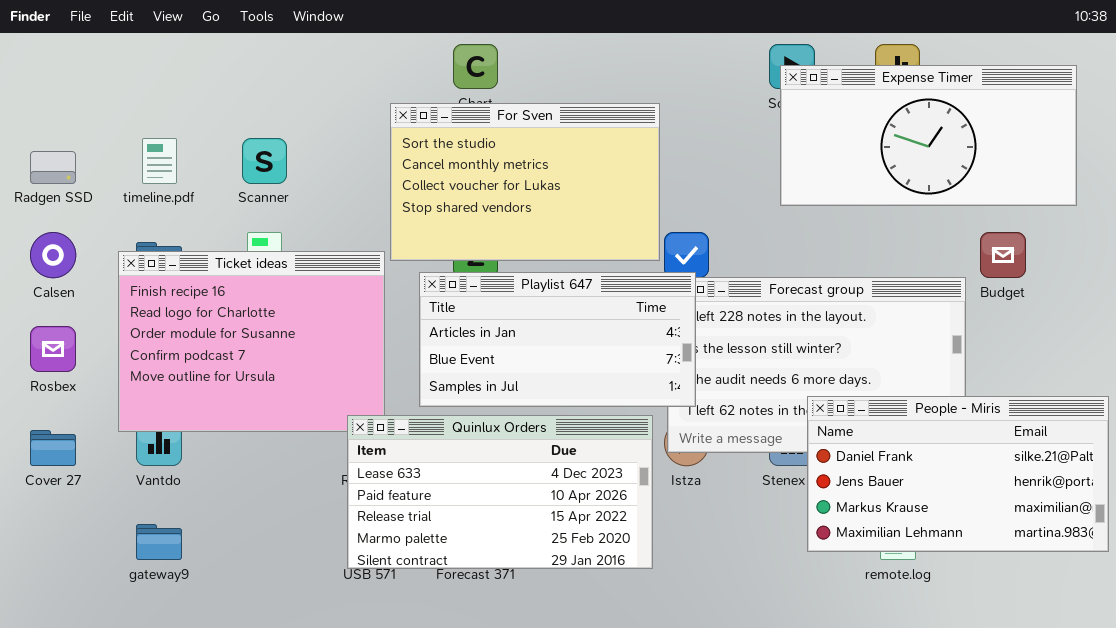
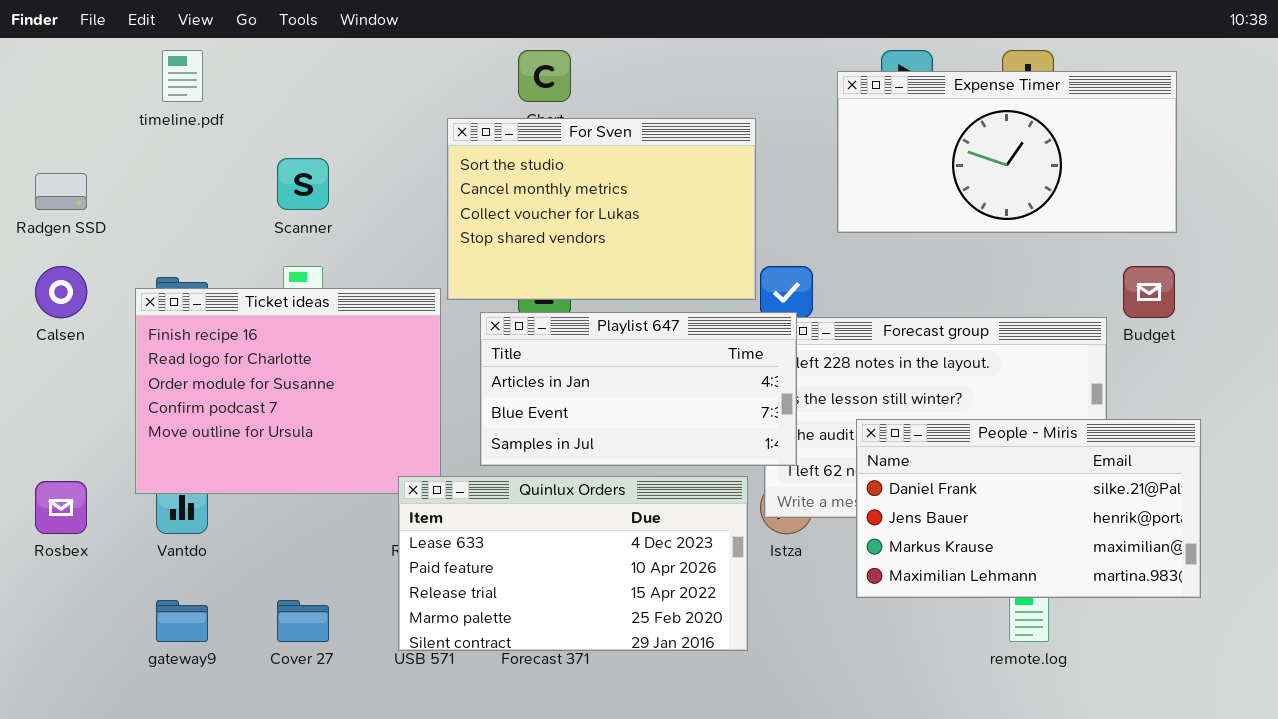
Expense Timer: [780,65,1077,206] -> [837,71,1177,233], moved
timeline.pdf: [142,138,177,184] -> [162,50,203,102], moved
Rosbex: [30,326,76,372] -> [35,481,87,534], moved
People - Miris: [807,396,1109,552] -> [856,419,1201,598], moved
Cover 27: [30,430,76,466] -> [277,600,329,642], moved

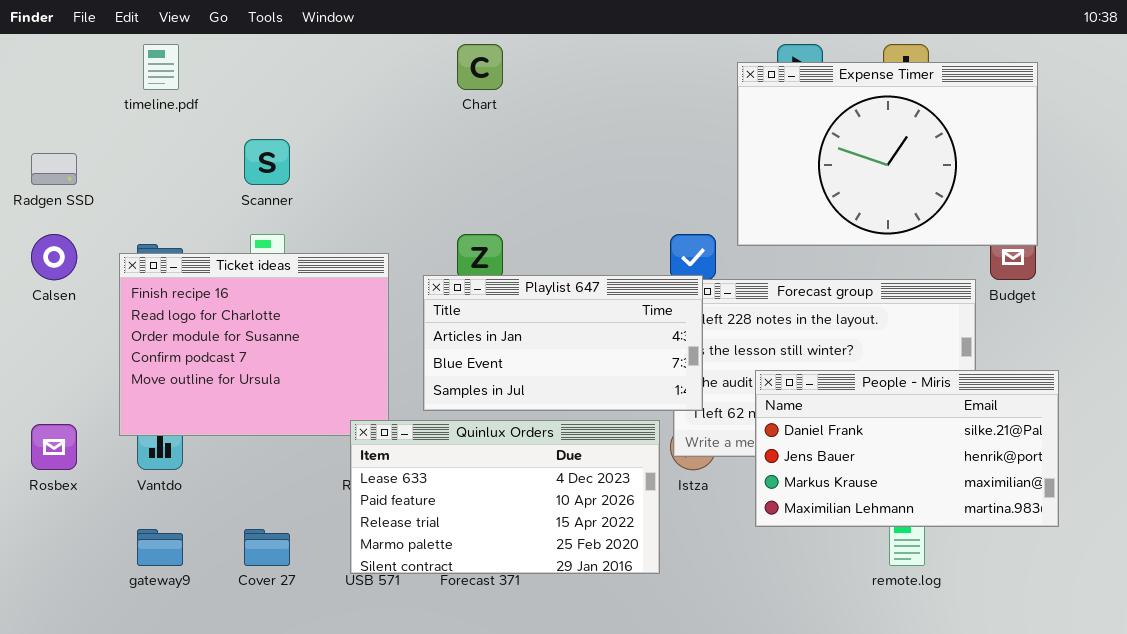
Expense Timer: [837,71,1177,233] -> [737,62,1038,246], resized
For Sven: [447,118,756,300] -> none, closed

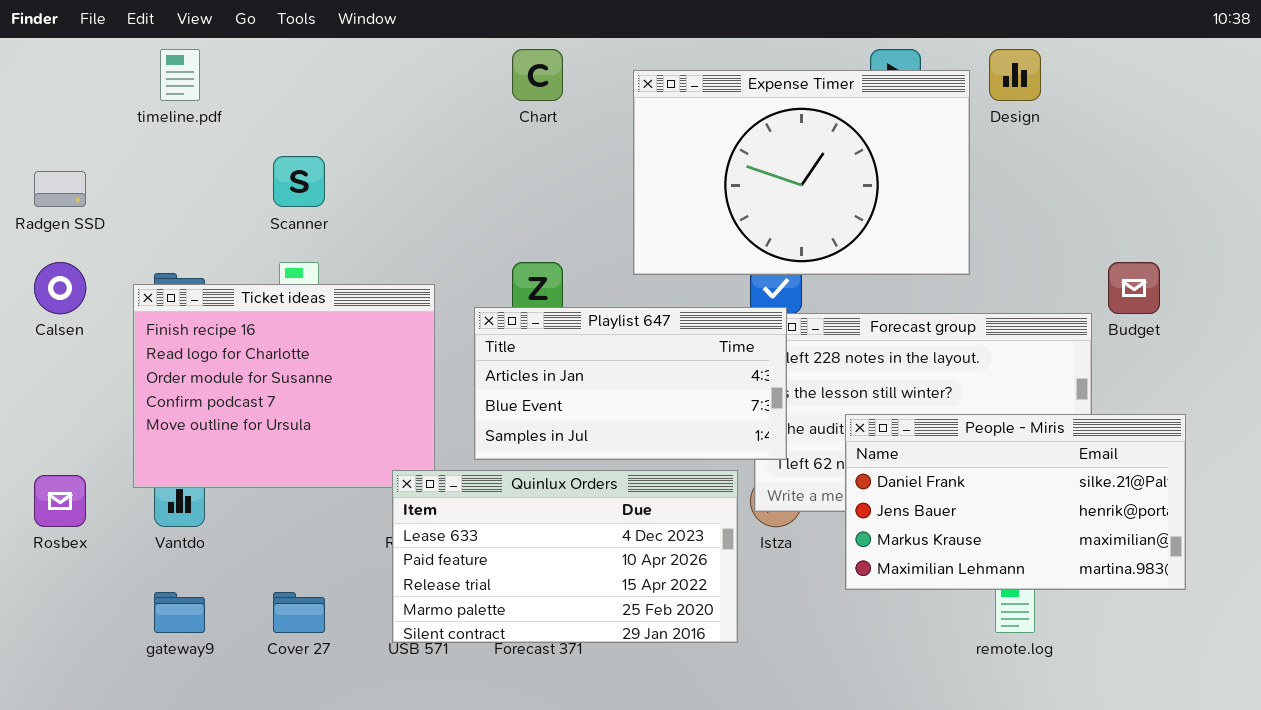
Expense Timer: [737,62,1038,246] -> [633,70,970,275], moved

